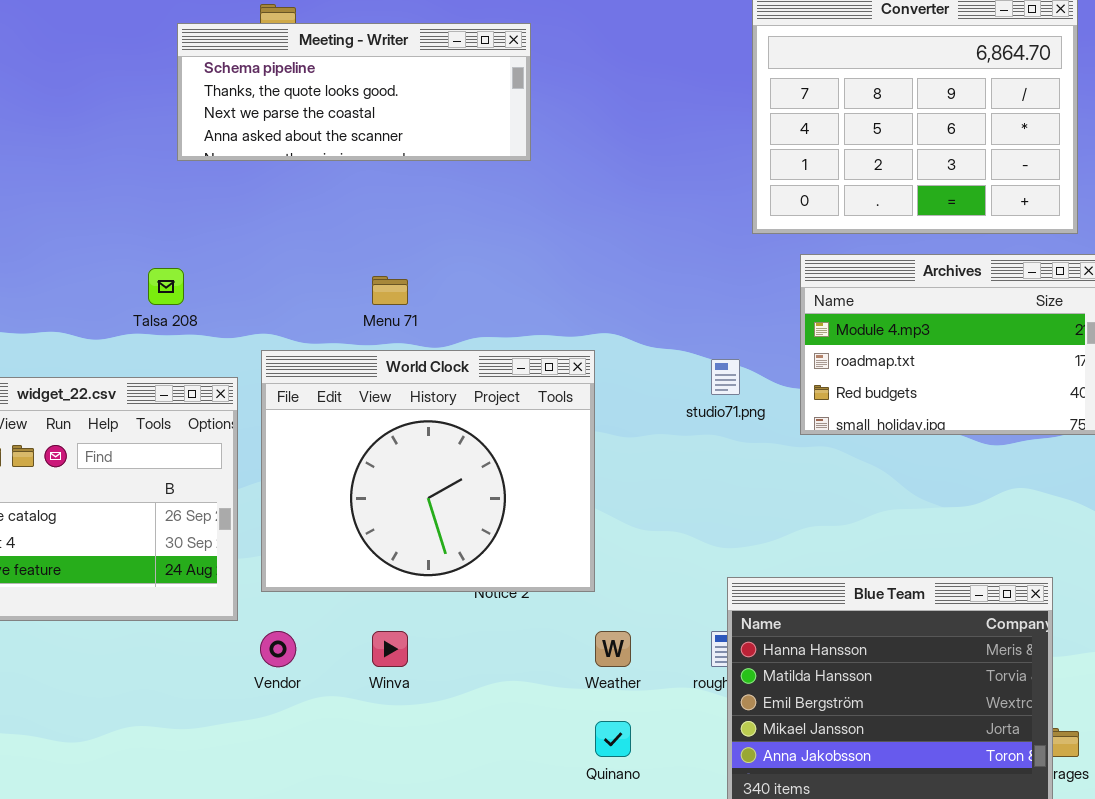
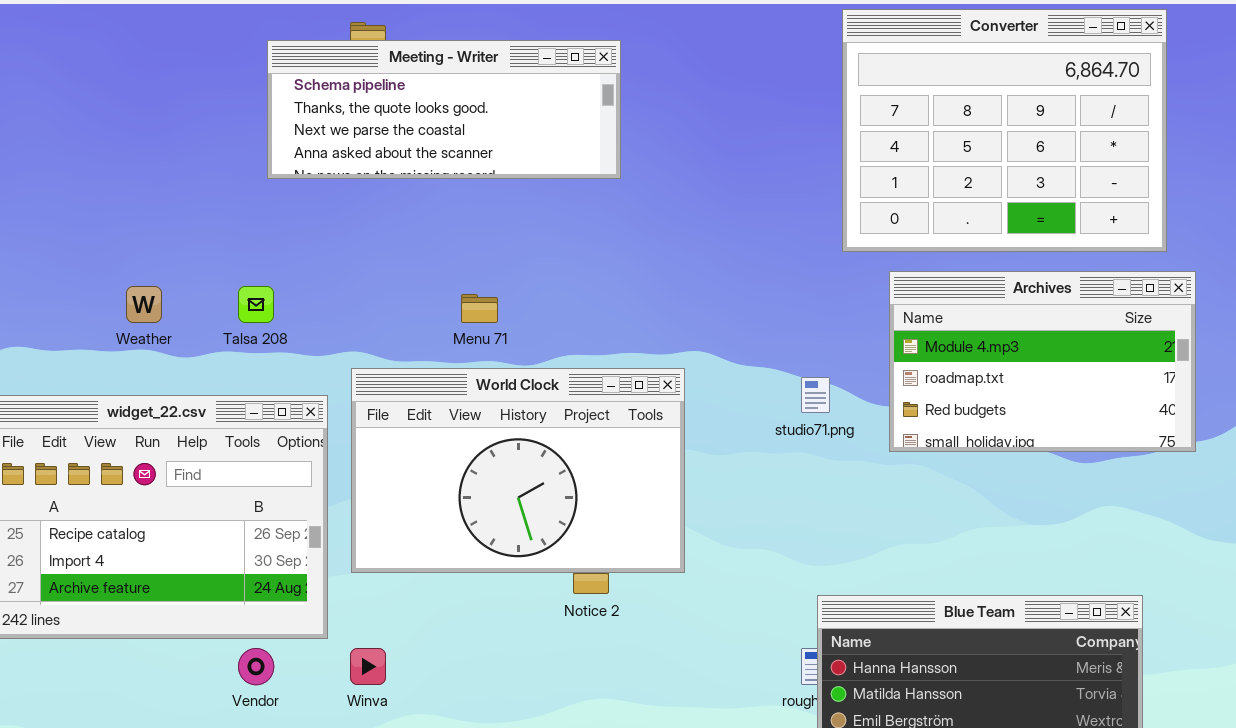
World Clock: [261,350,595,592] -> [351,368,685,573], resized
Vendor: [260,631,296,667] -> [238,648,274,685], moved
Winva: [372,631,408,667] -> [350,648,386,685], moved
Weather: [595,631,631,667] -> [126,286,162,323], moved

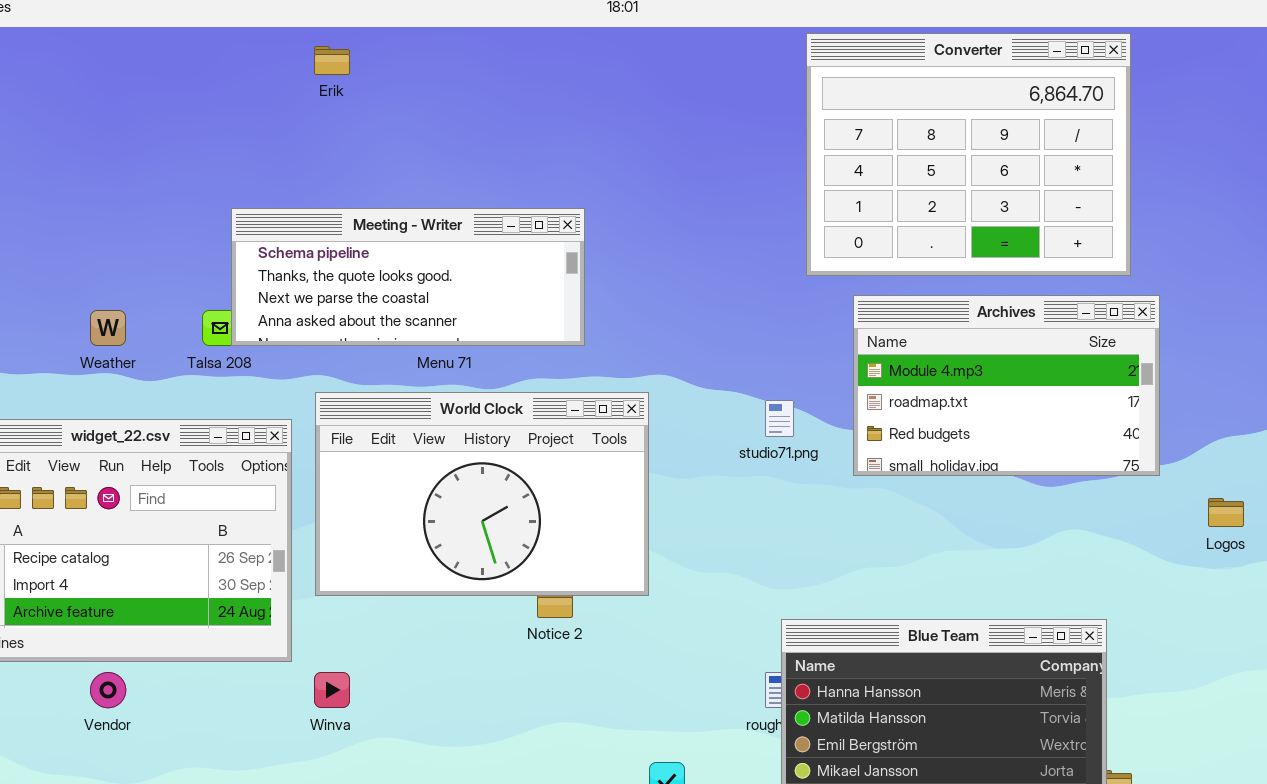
Meeting - Writer: [267,40,621,179] -> [231,208,585,346], moved
Vendor: [238,648,274,685] -> [90,672,126,708], moved

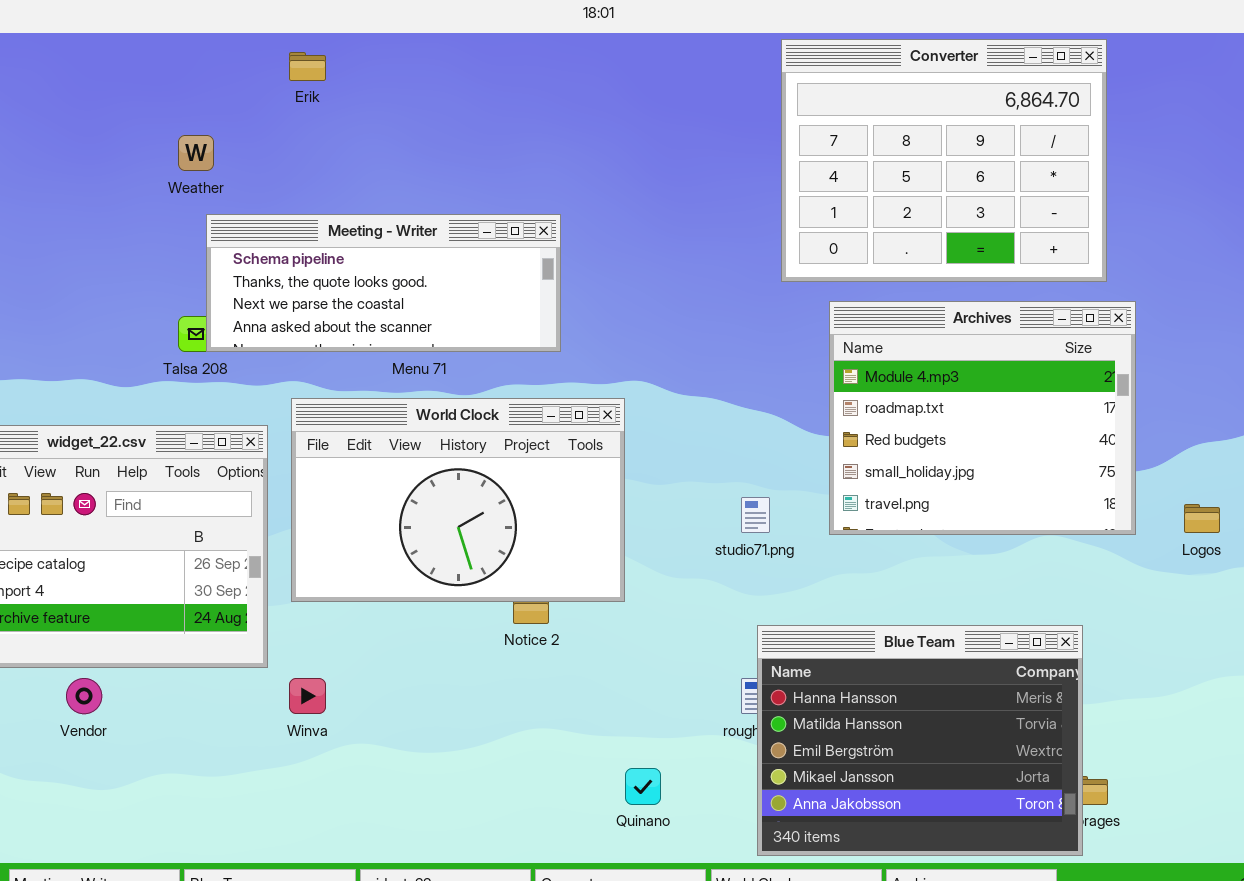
Archives: [853,295,1160,476] -> [829,301,1136,535], resized
Weather: [90,310,126,346] -> [178,135,214,171], moved
studio71.png: [765,400,794,437] -> [741,497,770,533], moved

